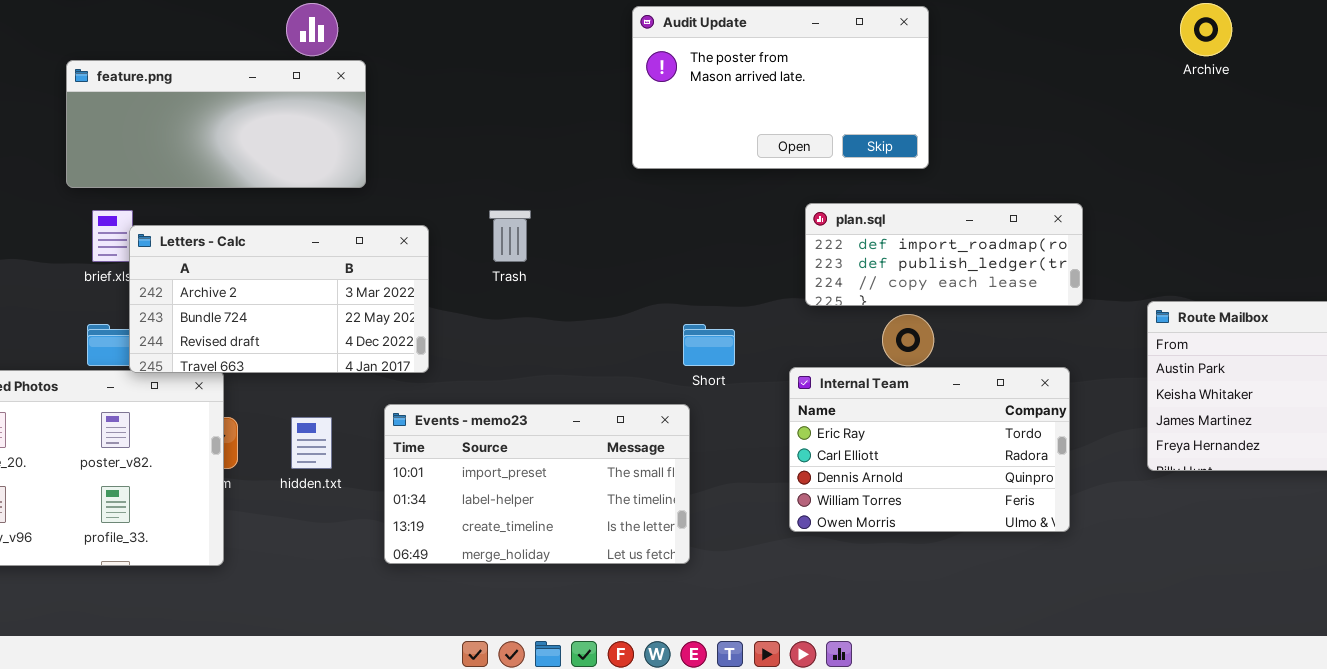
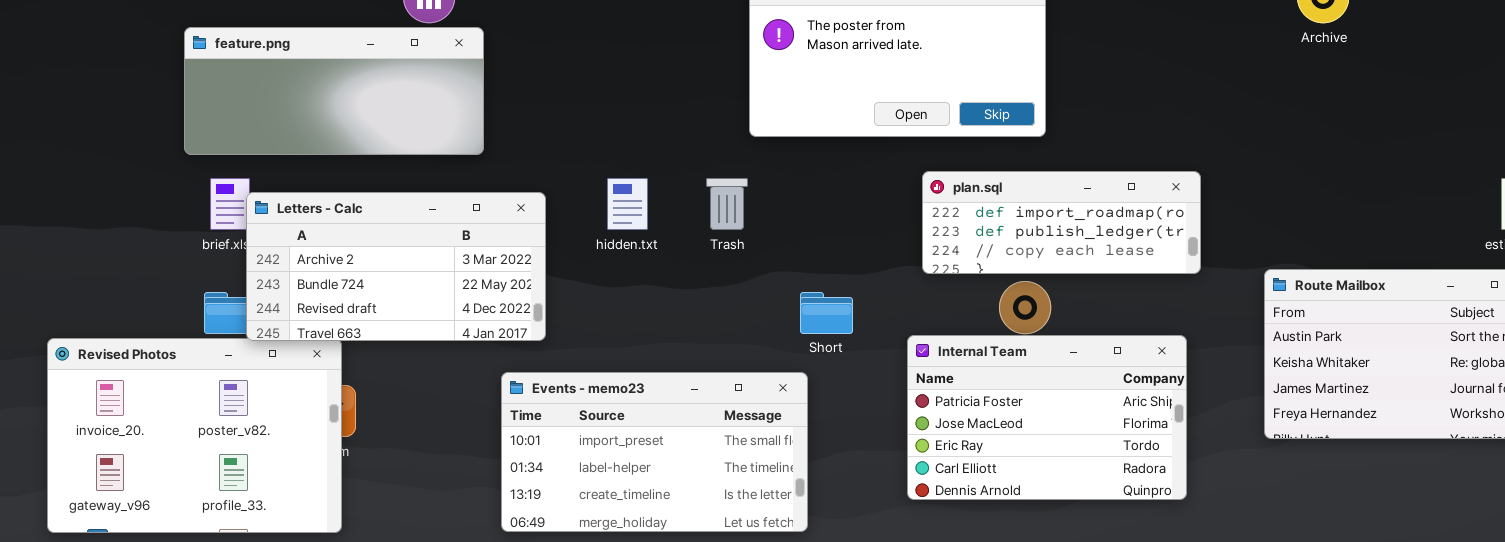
Trash: [489,210,531,262] -> [706,178,748,230], moved
Internal Team: [789,367,1070,532] -> [907,335,1187,500], scrolled up 2 rows
hidden.txt: [291,417,332,469] -> [607,178,648,230], moved

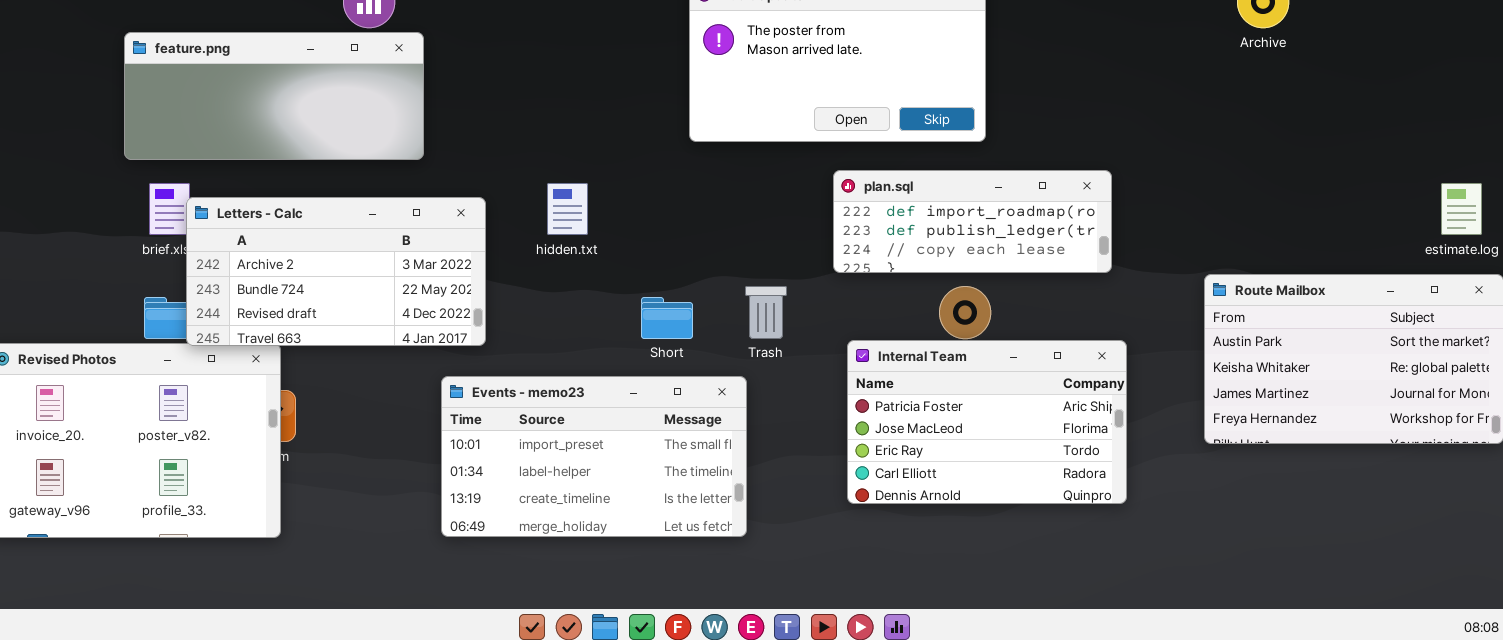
plan.sql: [922,171,1201,274] -> [833,170,1112,273], moved
Trash: [706,178,748,230] -> [745,286,787,339], moved
Short: [800,292,853,334] -> [641,297,693,339], moved

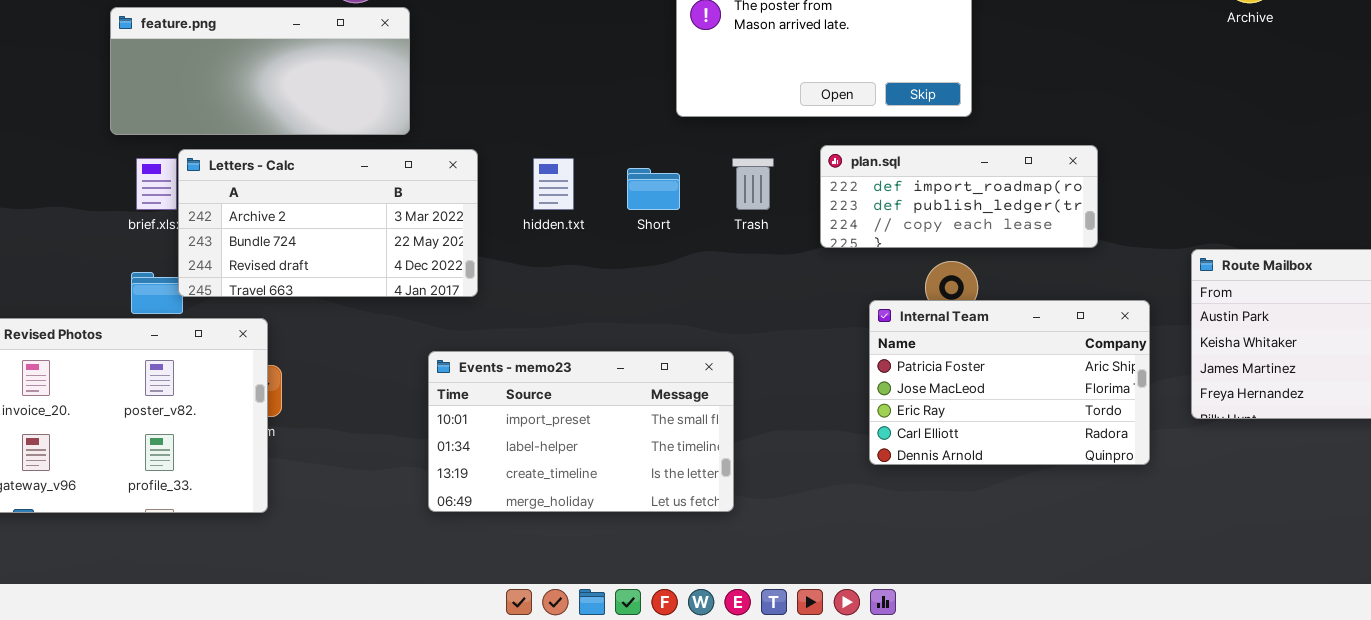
Letters - Calc: [186,197,486,346] -> [178,149,478,297], moved
Trash: [745,286,787,339] -> [732,158,774,210], moved
Short: [641,297,693,339] -> [627,168,680,210], moved
Internal Team: [847,340,1127,504] -> [869,300,1150,465], moved

